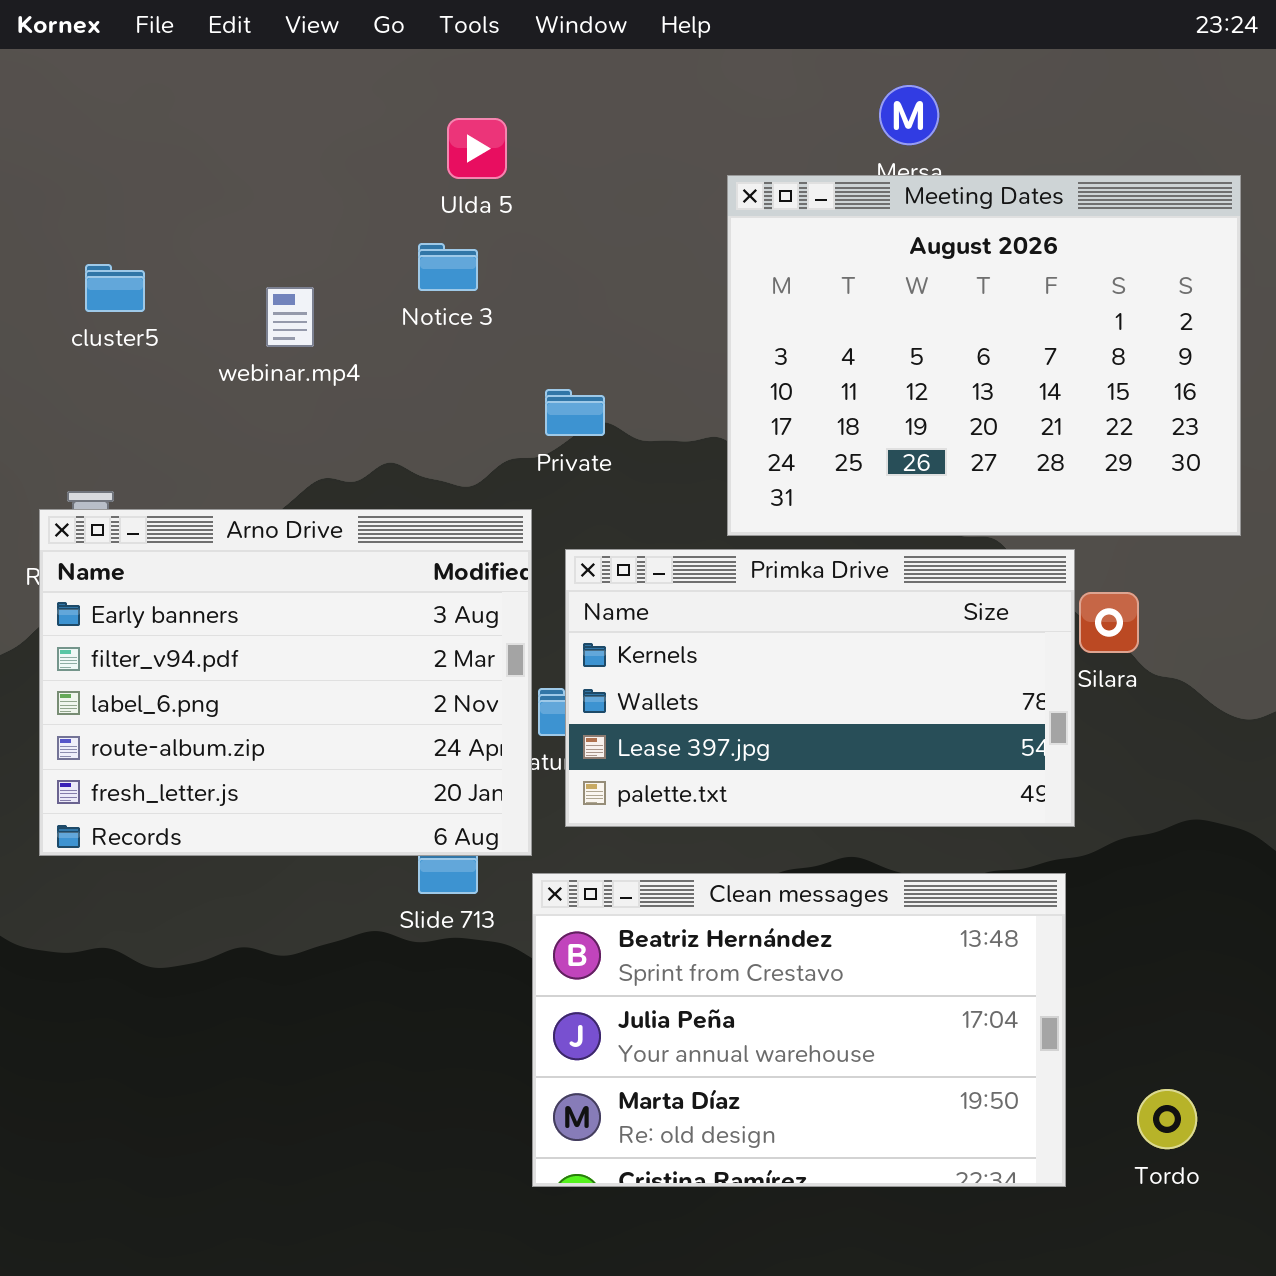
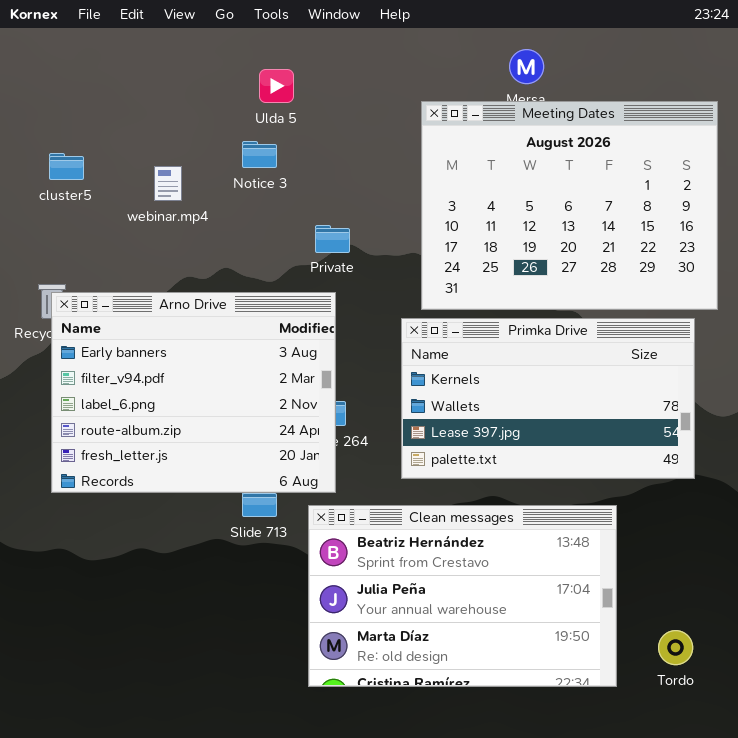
Arno Drive: [39,509,532,856] -> [51,292,336,493], moved
Primka Drive: [565,549,1075,827] -> [401,318,695,479], moved

